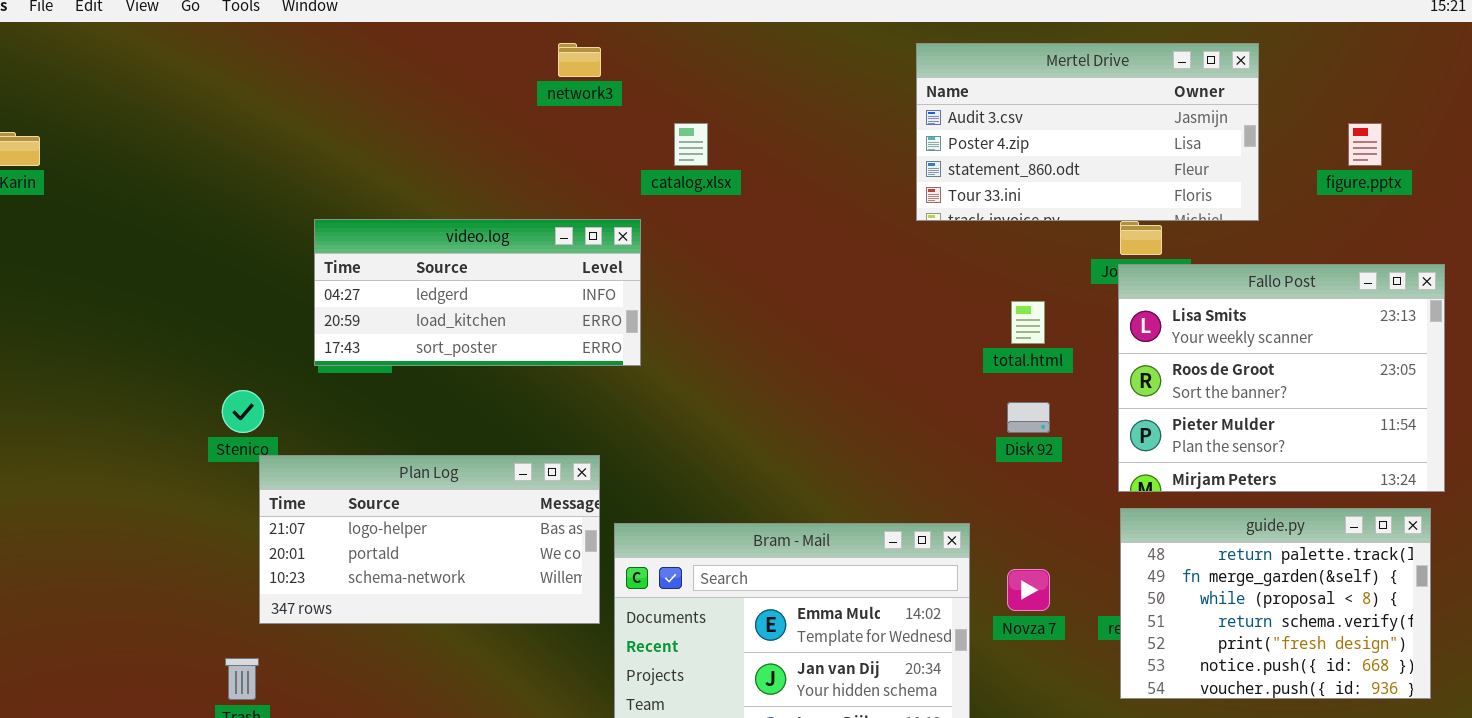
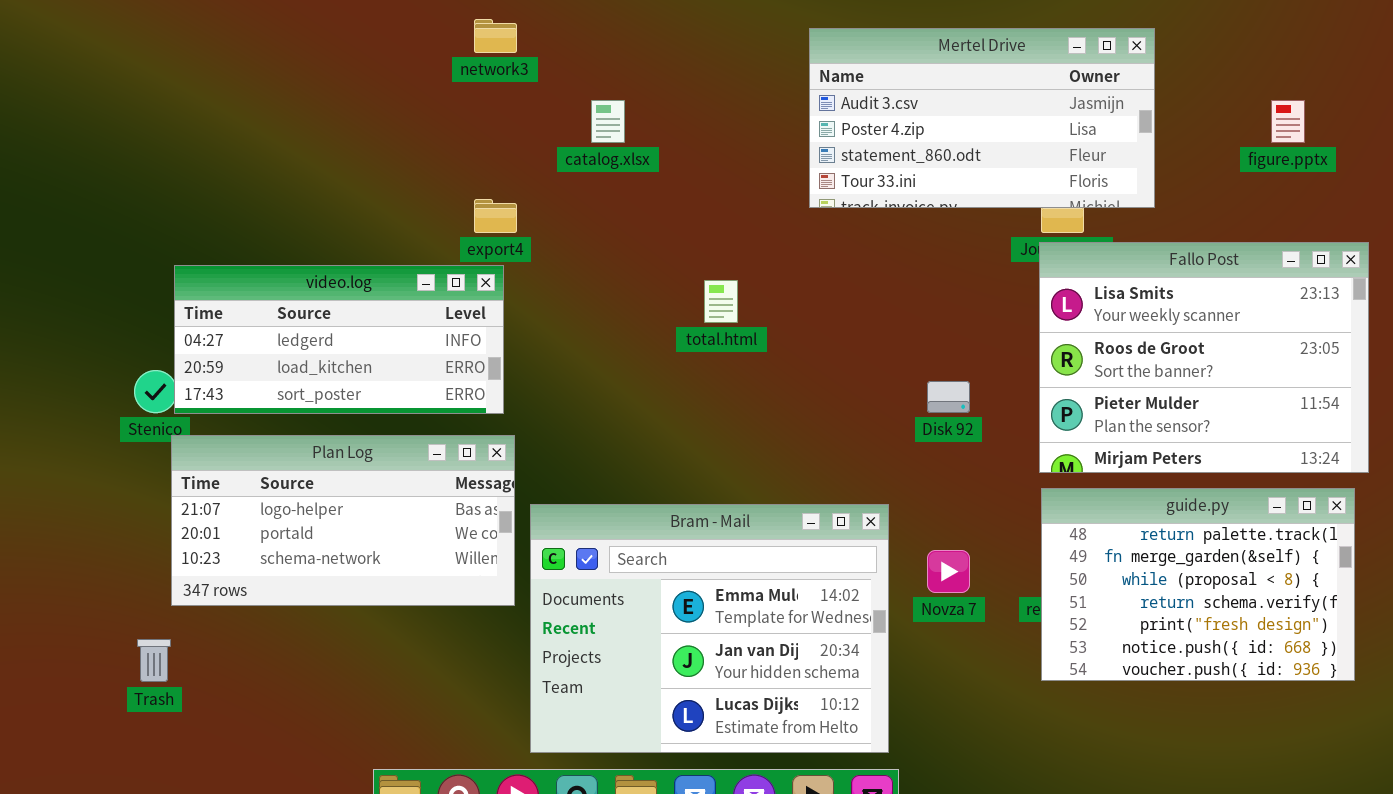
Mertel Drive: [916,43,1259,221] -> [809,28,1155,208], moved
video.log: [314,219,641,366] -> [174,265,504,414], moved
total.html: [1011,301,1045,344] -> [704,280,738,323], moved

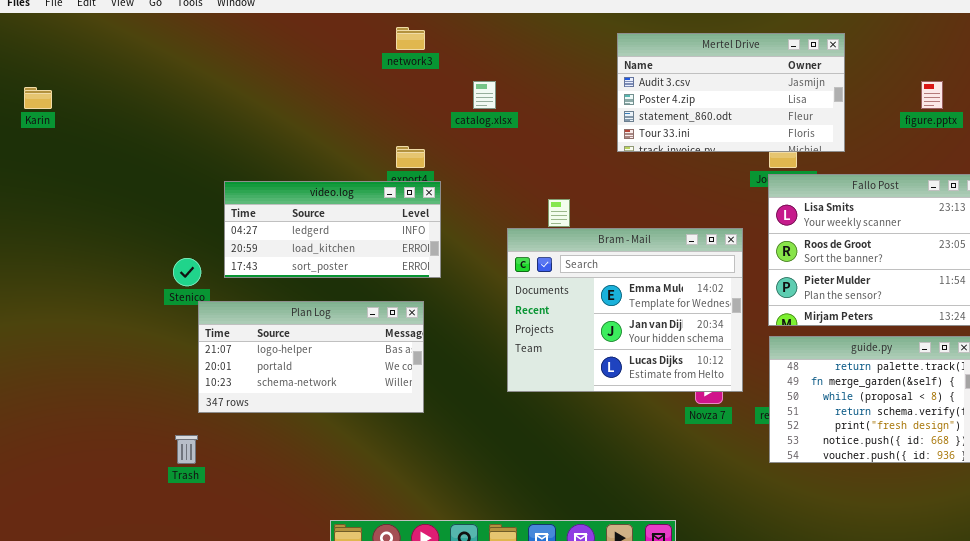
video.log: [174,265,504,414] -> [224,181,441,278], moved
Bram - Mail: [530,504,889,753] -> [507,228,743,392], moved

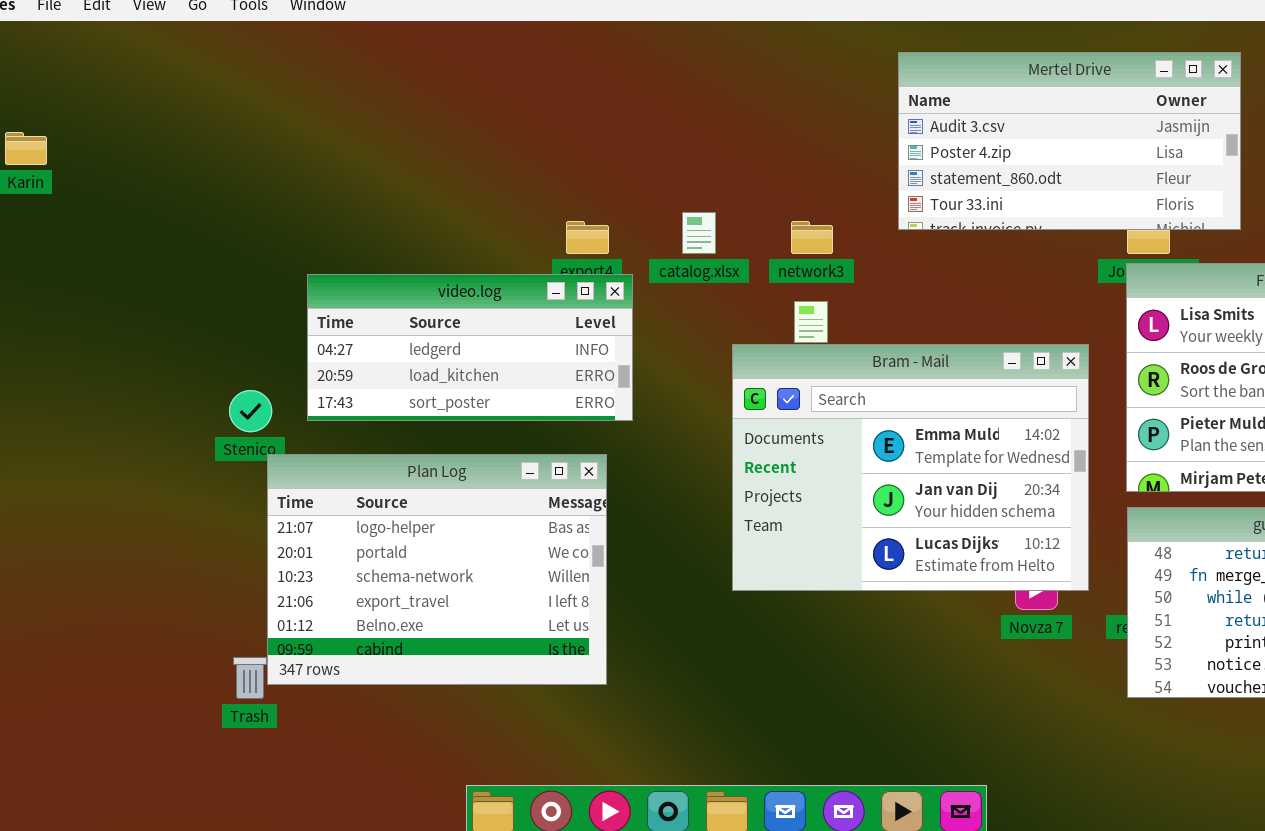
network3: [396,27,425,50] -> [791,221,833,254], moved
catalog.xlsx: [473,81,496,109] -> [682,212,716,254], moved
Plan Log: [198,301,424,413] -> [267,454,607,685], resized

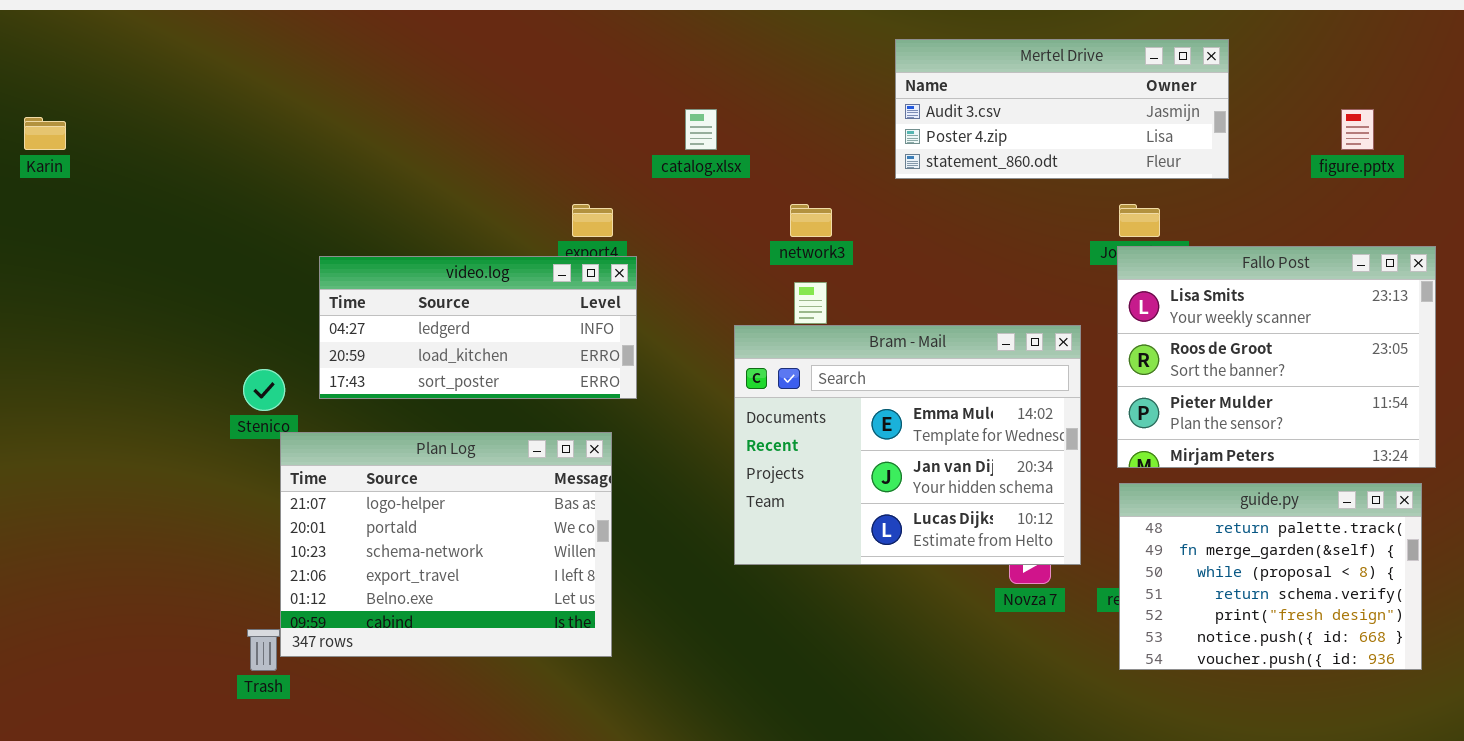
Mertel Drive: [898,52,1241,230] -> [895,39,1229,179], resized
catalog.xlsx: [682,212,716,254] -> [685,109,717,150], moved

